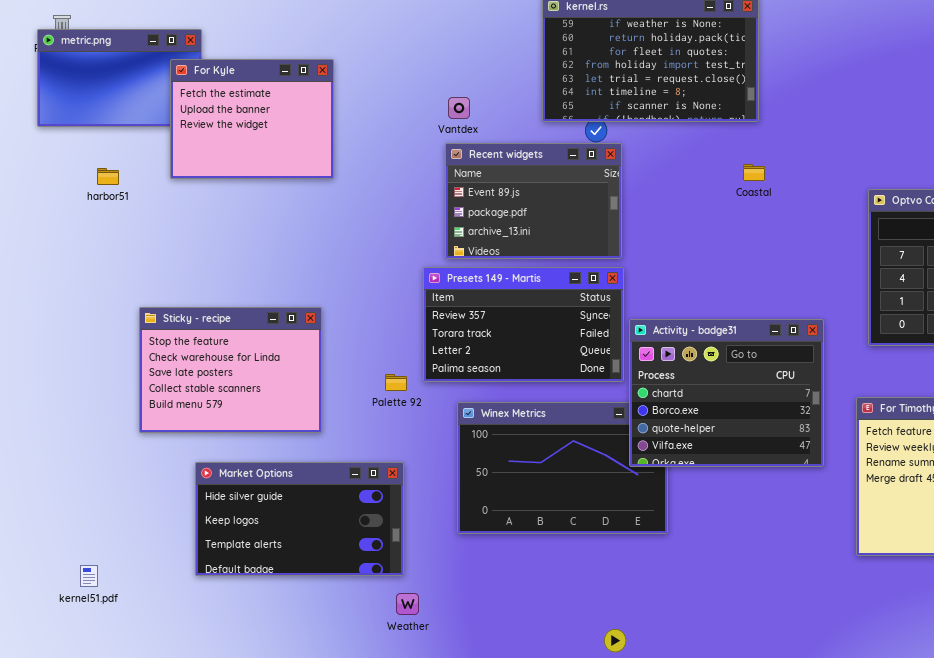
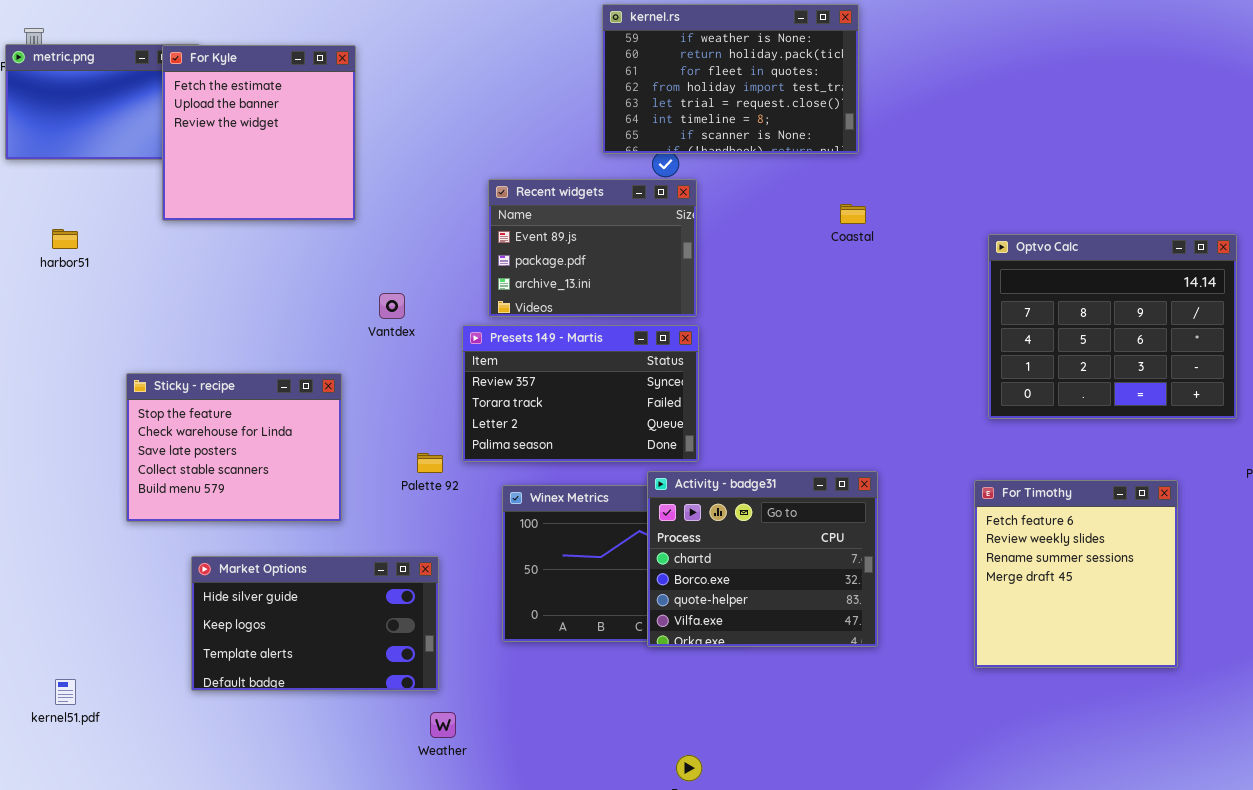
For Kyle: [170,59,334,179] -> [162,45,356,221], resized
Vantdex: [448,97,470,119] -> [379,293,405,319], moved
harbor51: [97,168,119,185] -> [52,229,78,249], moved
Activity - badge31: [629,319,824,467] -> [647,471,878,647], moved

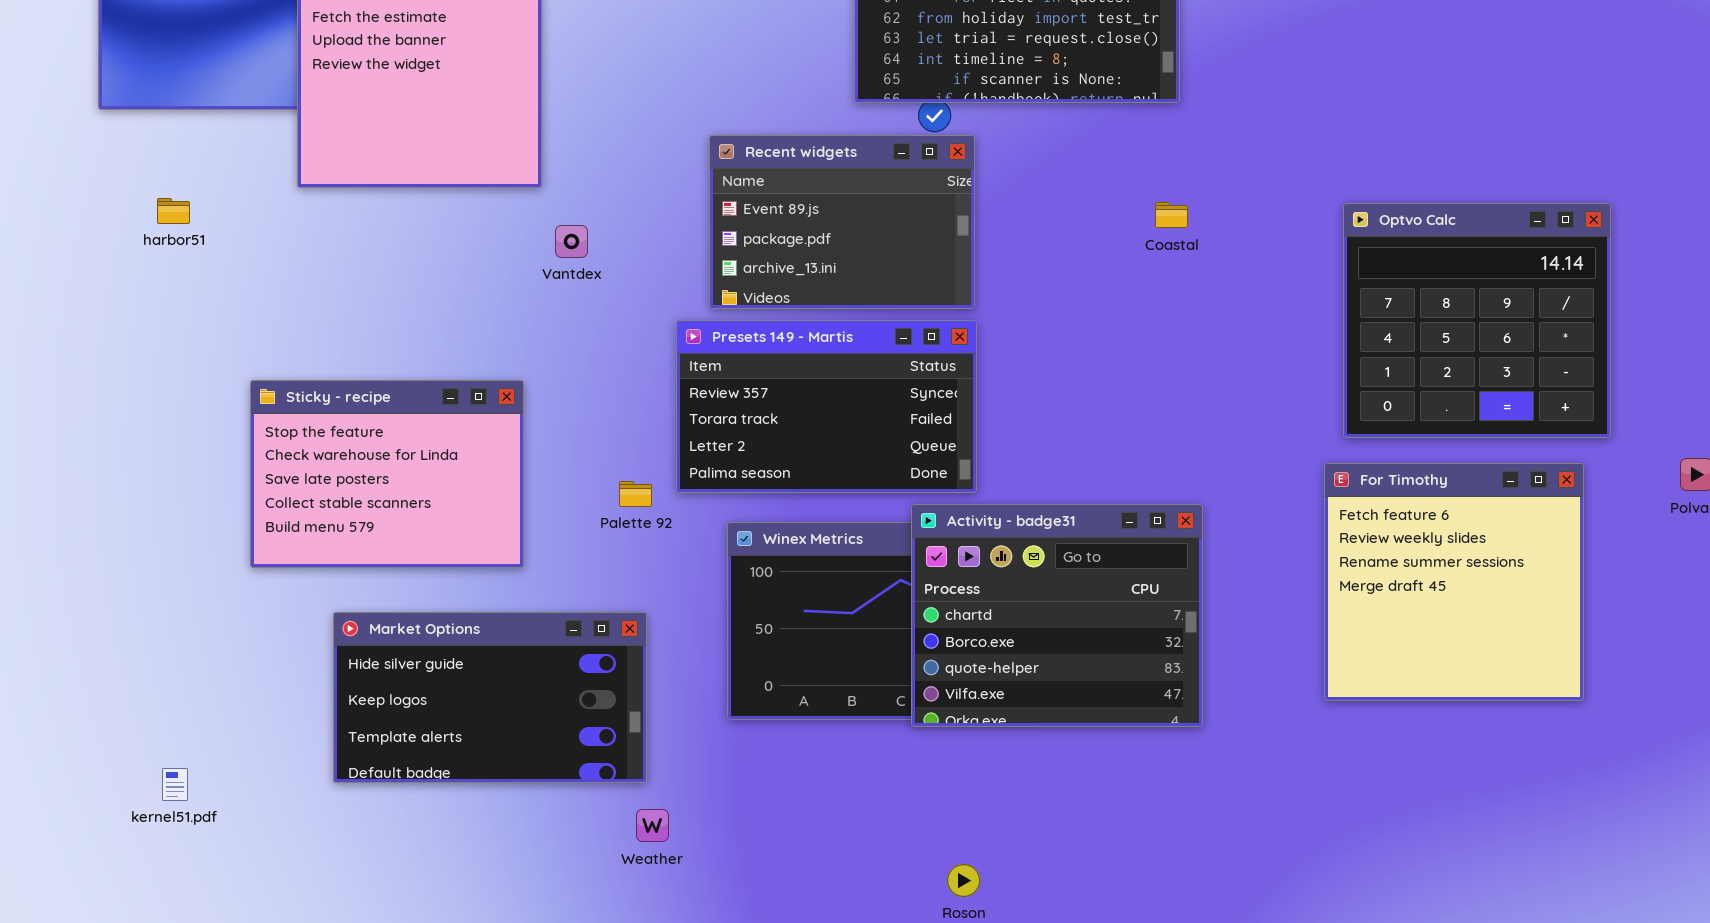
Coastal: [840,204,866,224] -> [1155,202,1188,228], moved
Optvo Calc: [988,234,1237,419] -> [1343,203,1611,438], resized
Vantdex: [379,293,405,319] -> [555,225,588,258], moved
For Timothy: [974,480,1178,668] -> [1324,463,1584,701], moved

